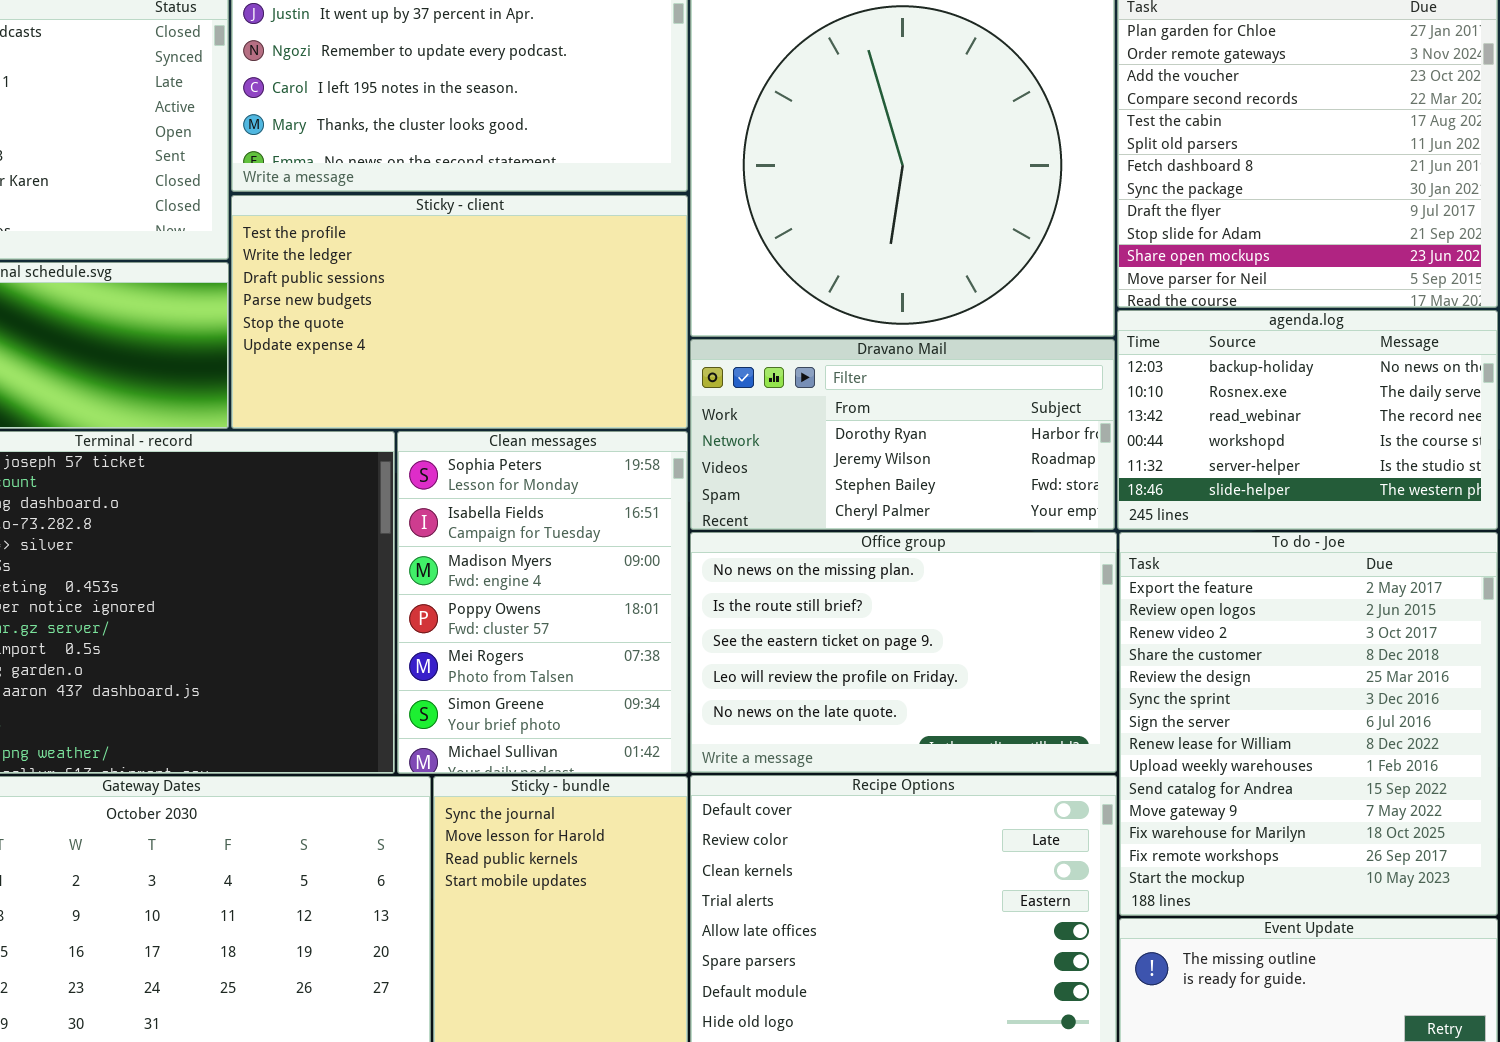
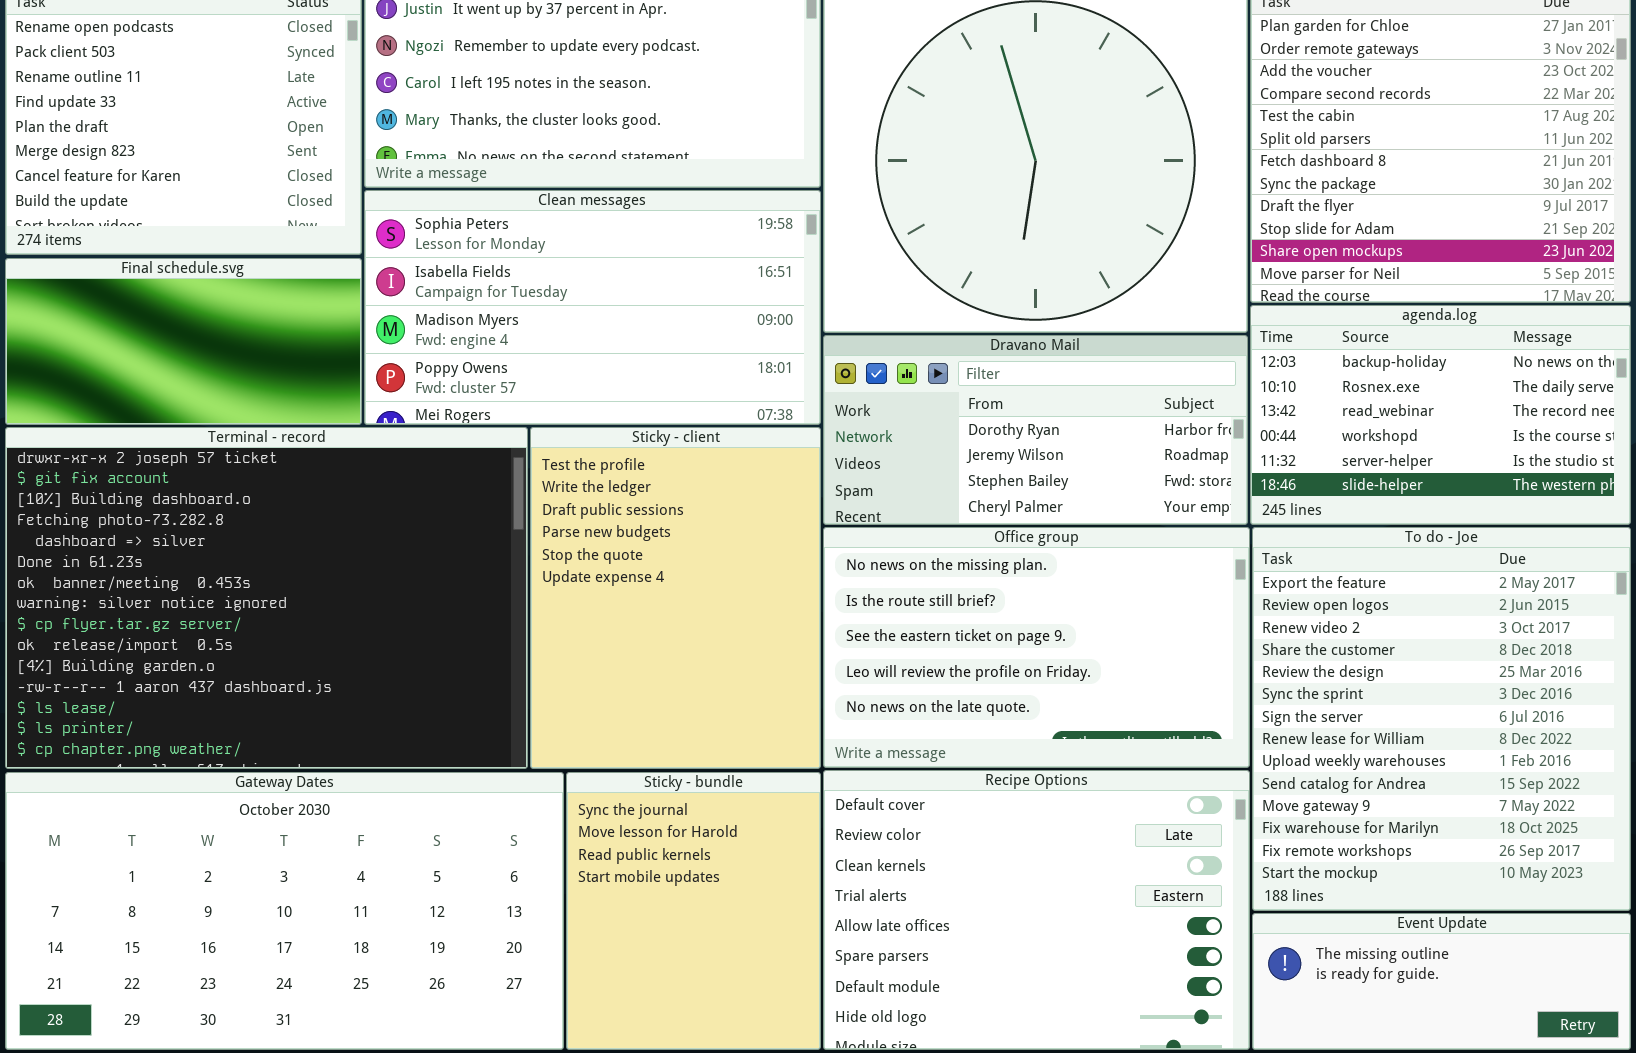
Sticky - client: [231,195,688,429] -> [530,427,821,769], moved, resized
Clean messages: [397,431,688,774] -> [364,190,821,425], moved, resized

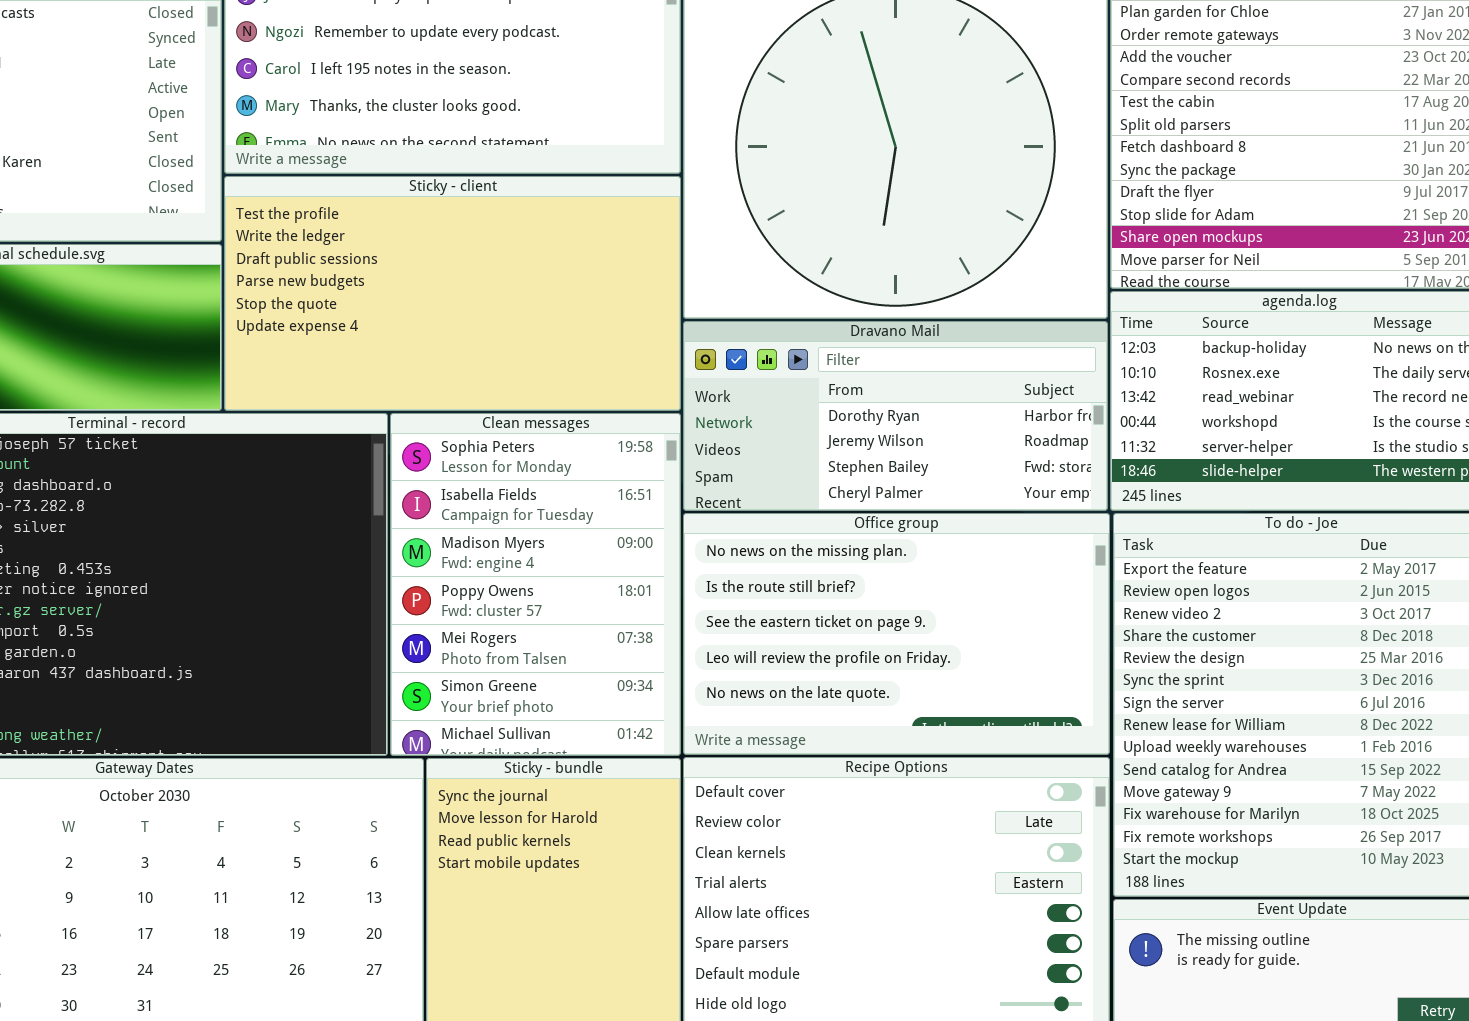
Clean messages: [364,190,821,425] -> [390,413,681,756], moved, resized
Sticky - client: [530,427,821,769] -> [224,176,681,411], moved, resized

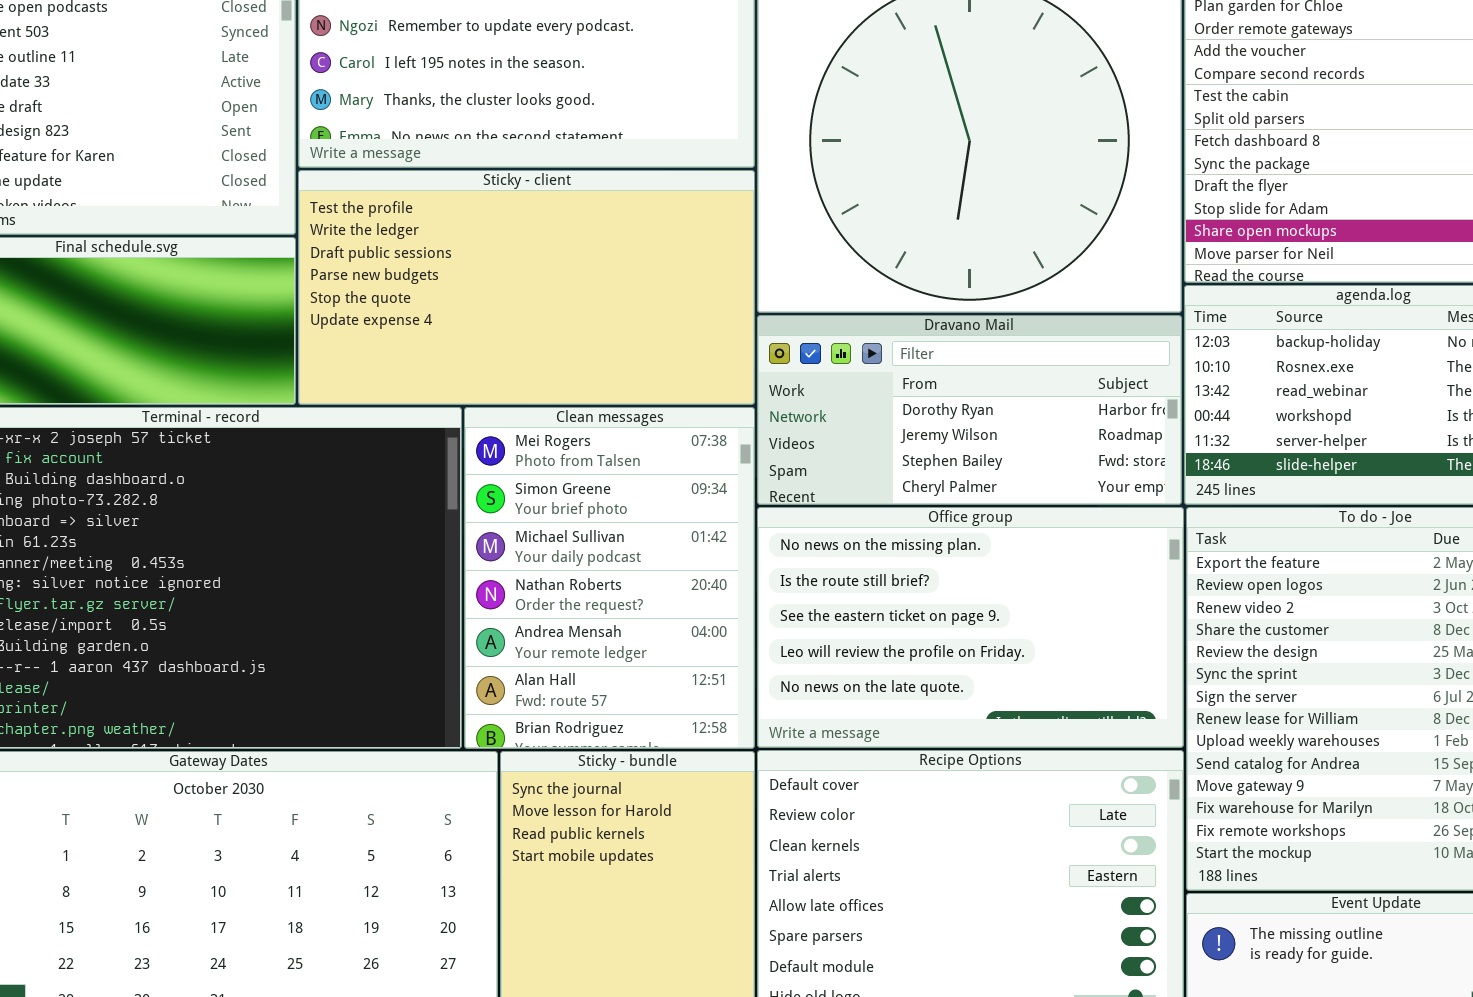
Clean messages: [390,413,681,756] -> [464,407,755,749], scrolled down 4 rows

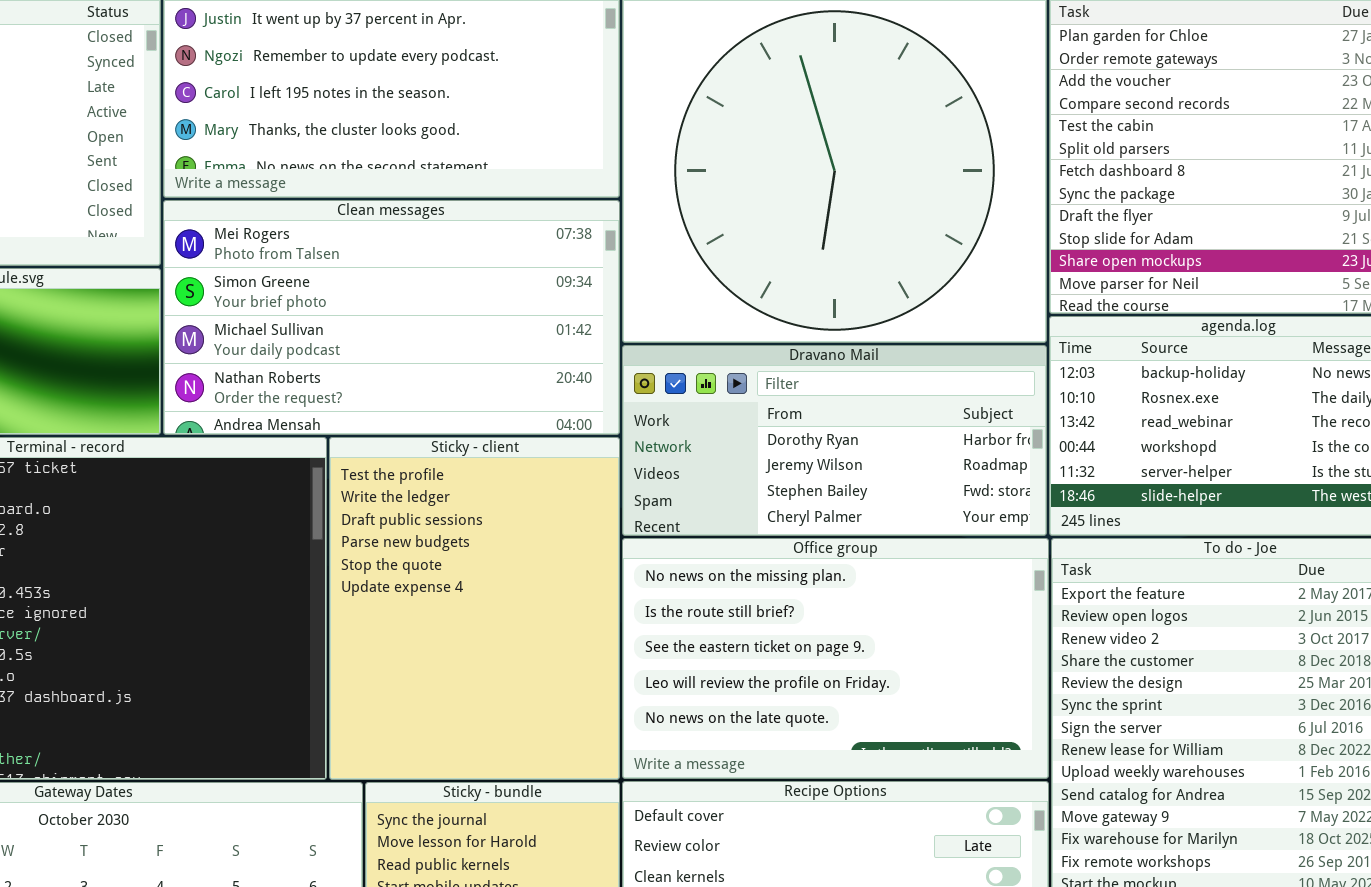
Sticky - client: [298,170,755,405] -> [329,437,620,780], moved, resized
Clean messages: [464,407,755,749] -> [163,200,620,435], moved, resized

